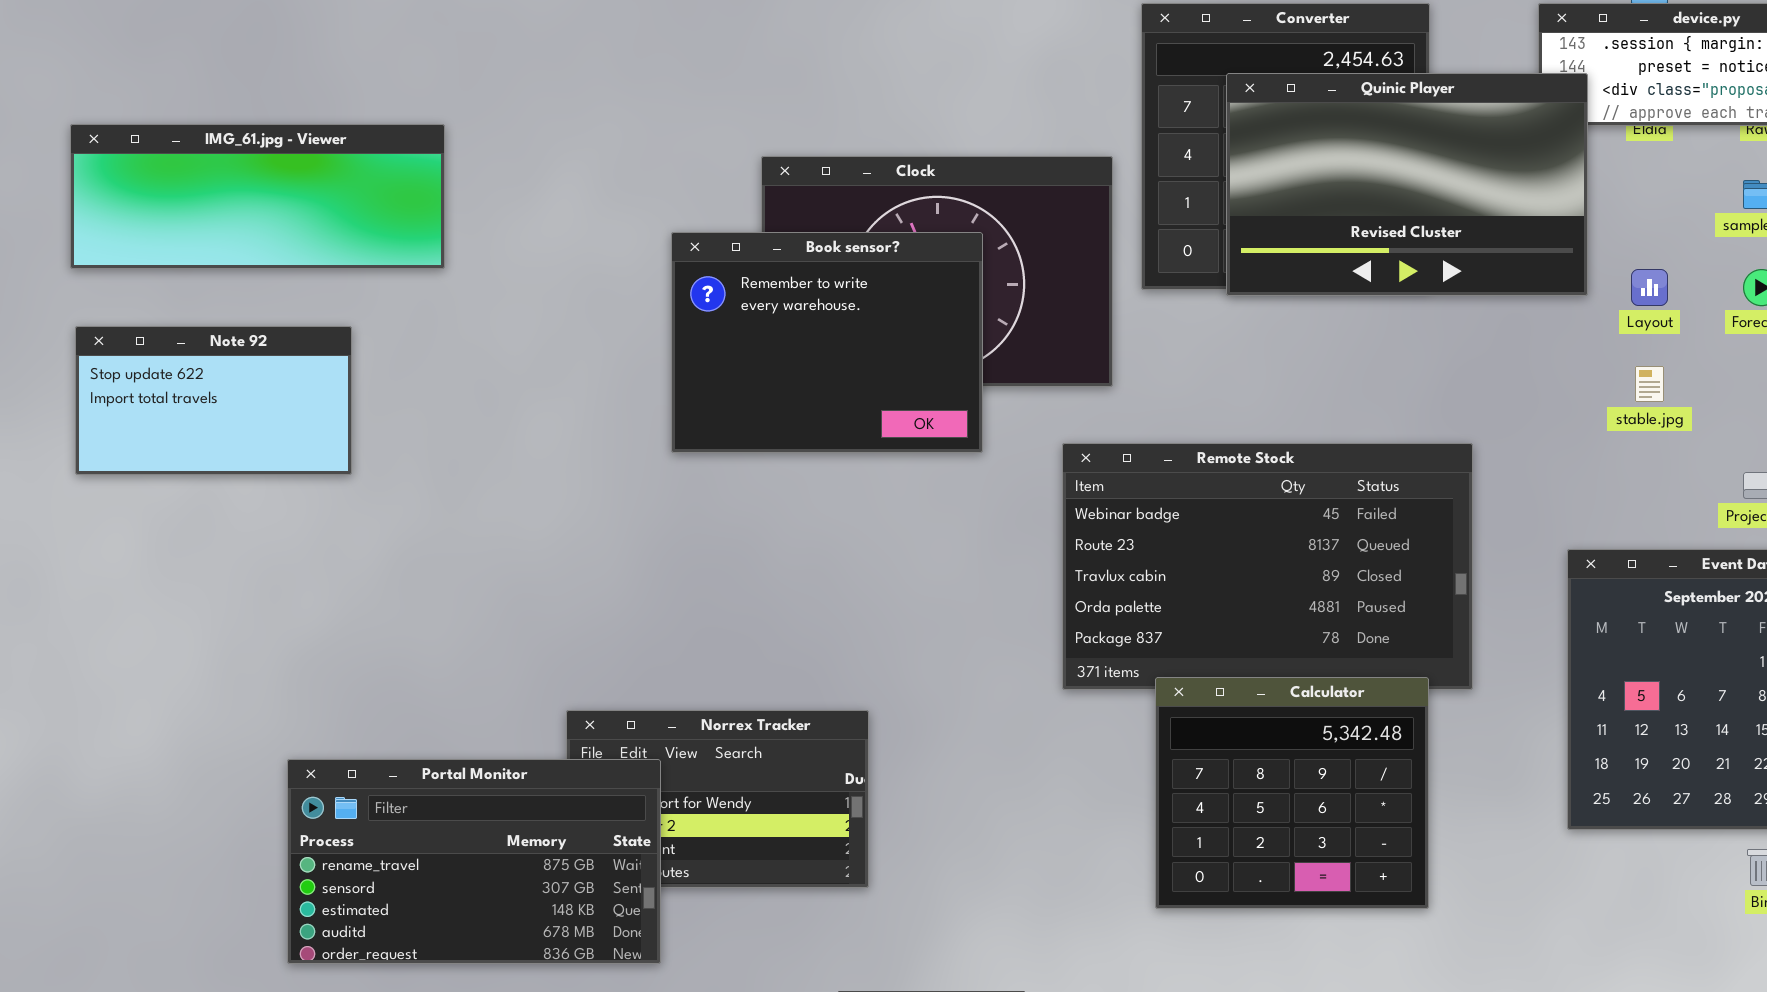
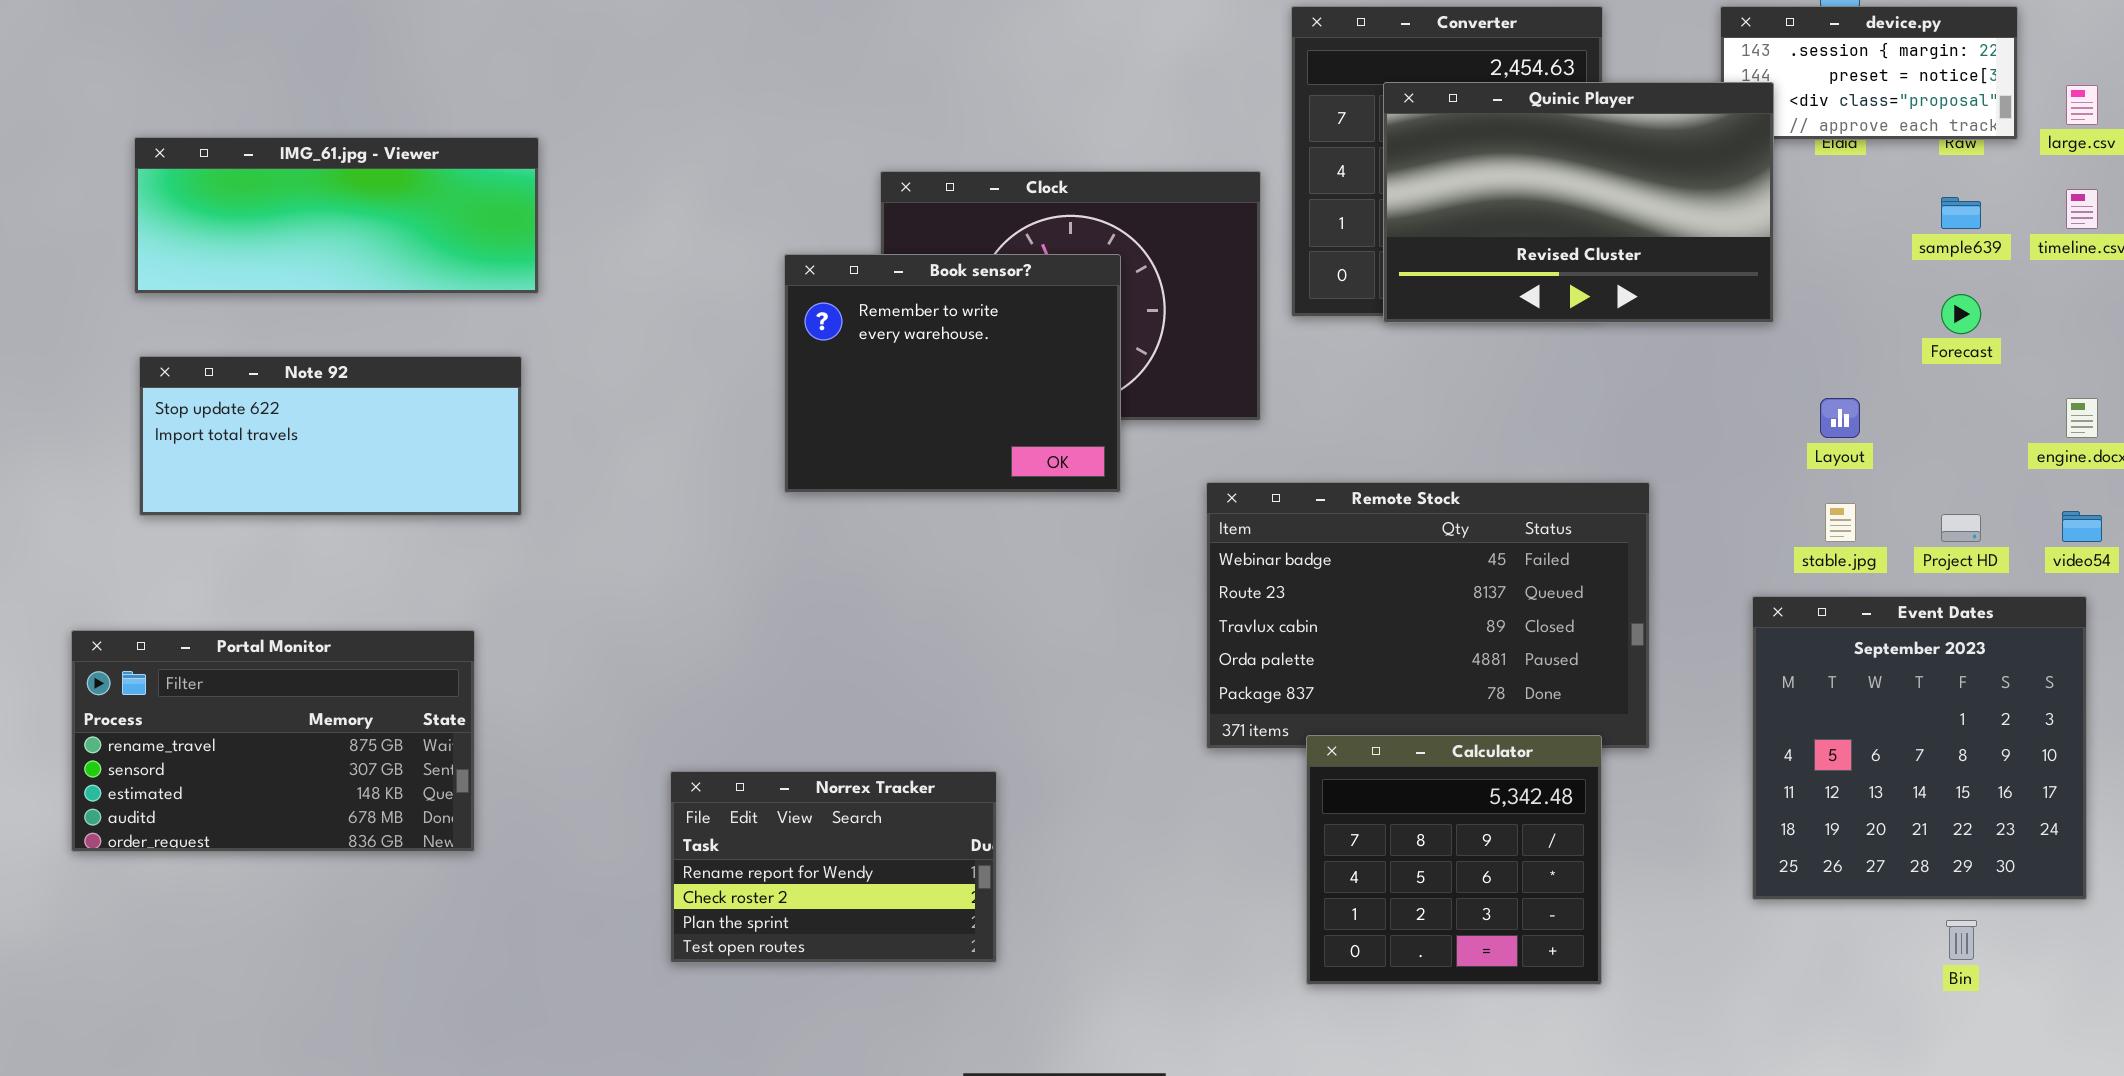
Layout: [1631,269,1668,306] -> [1820,398,1860,438], moved
Note 92: [75,326,352,475] -> [139,356,522,516], resized
stable.jpg: [1635,366,1664,402] -> [1825,503,1856,542], moved
Portal Monitor: [287,759,661,964] -> [71,630,475,852], moved

